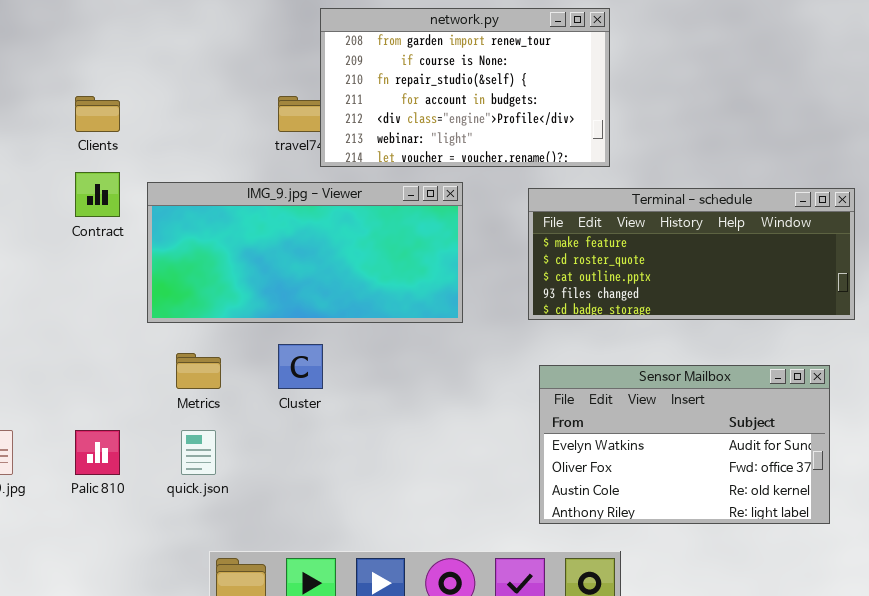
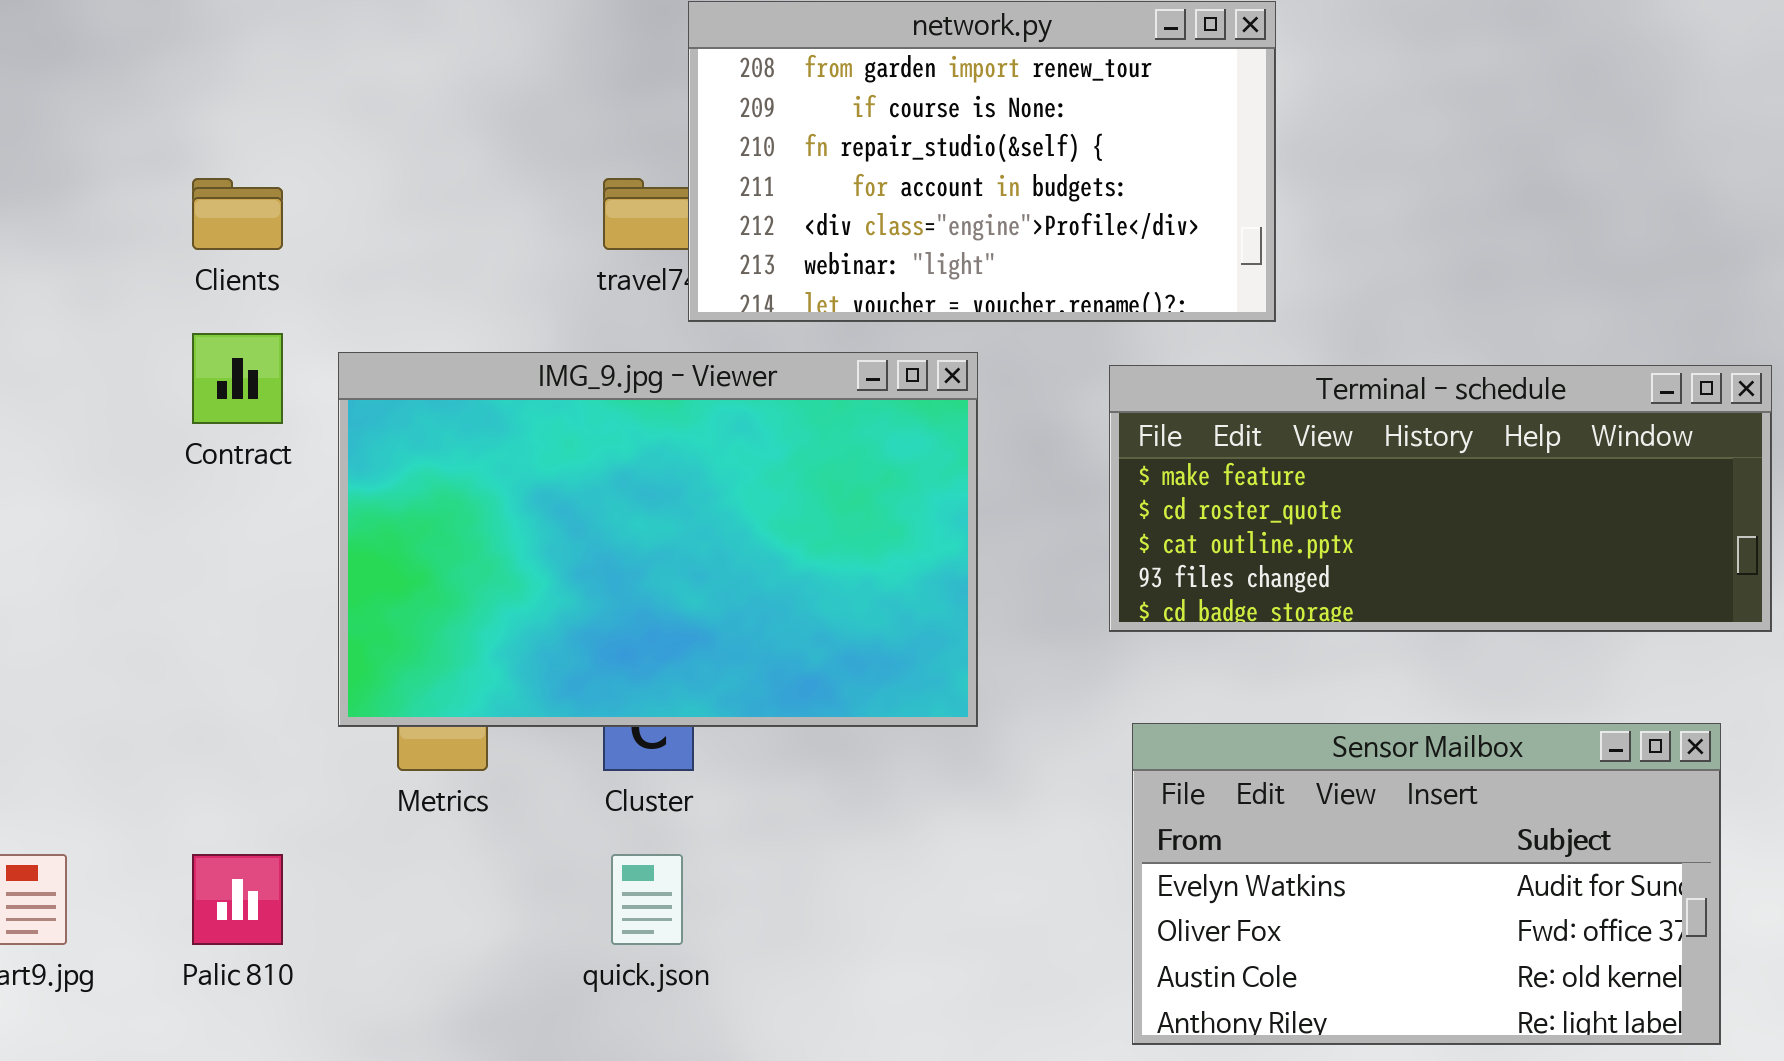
IMG_9.jpg - Viewer: [147,182,463,323] -> [338,352,978,727], resized
quick.json: [181,430,216,475] -> [611,854,683,945], moved

